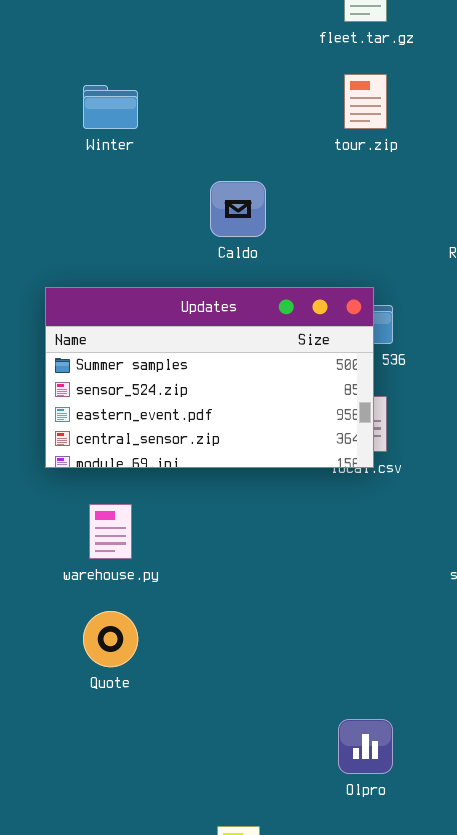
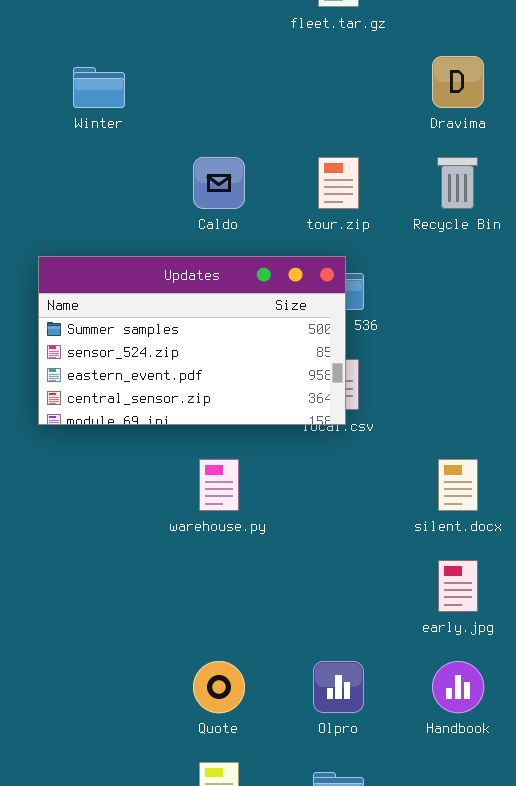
tour.zip: [344,74,387,129] -> [318,157,359,209], moved
warehouse.py: [89,504,132,559] -> [199,459,239,511], moved
Quote: [83,611,138,667] -> [193,661,245,713], moved

